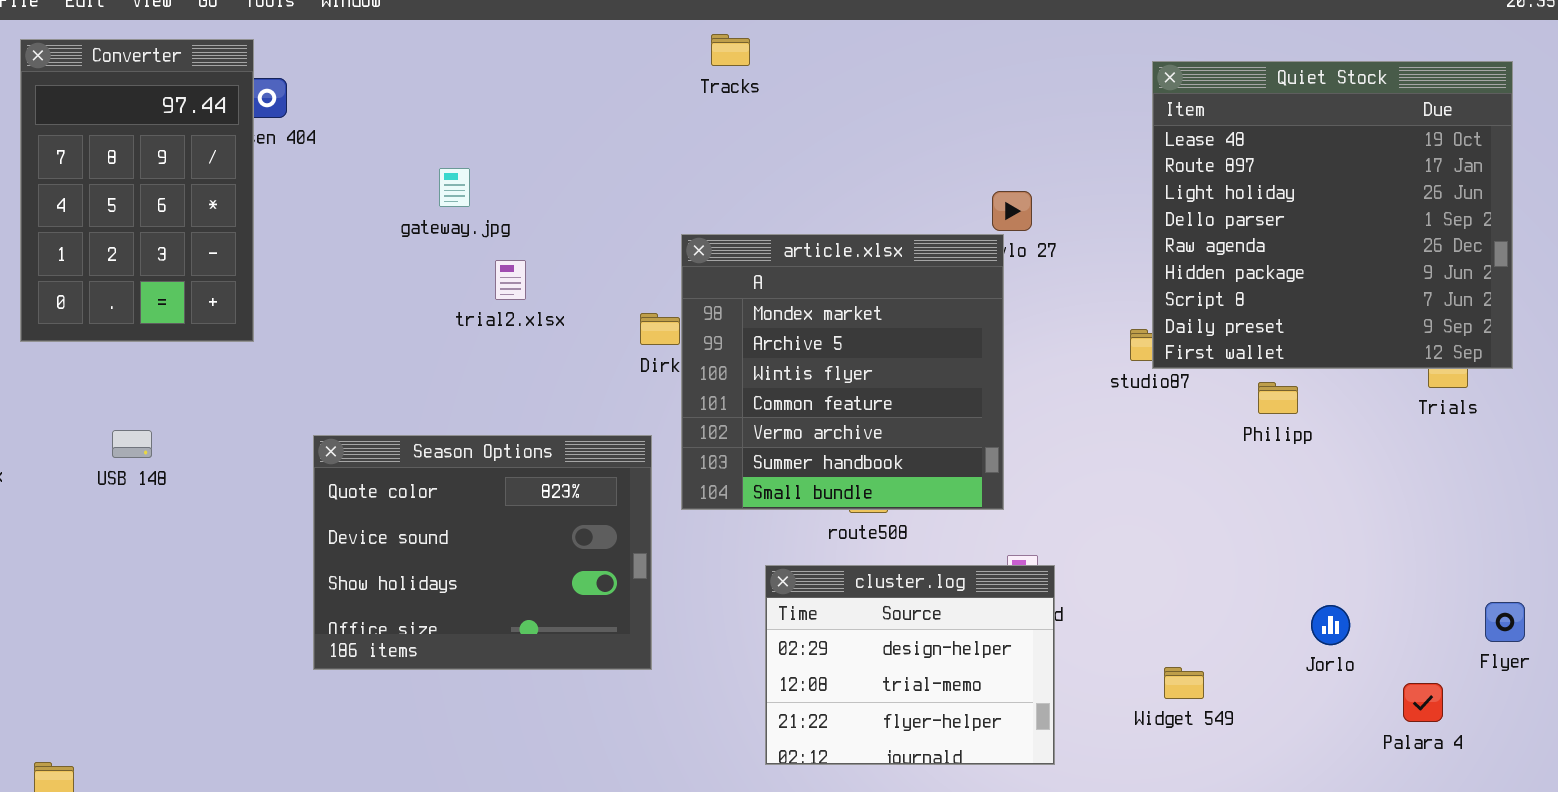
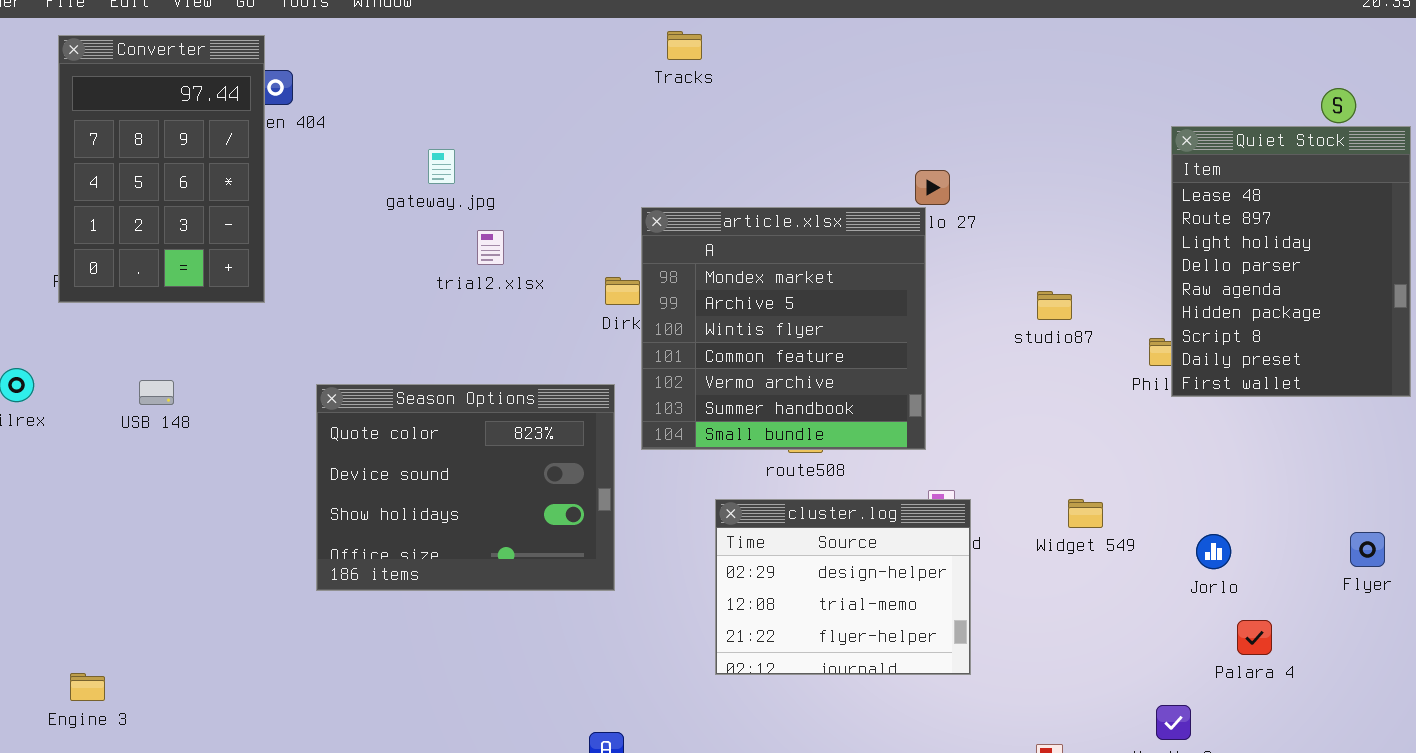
Quiet Stock: [1152,61,1513,369] -> [1171,126,1411,397], moved, resized
Widget 549: [1164,667,1204,699] -> [1068,499,1103,528], moved
Palara 4: [1403,683,1443,722] -> [1237,620,1272,655], moved

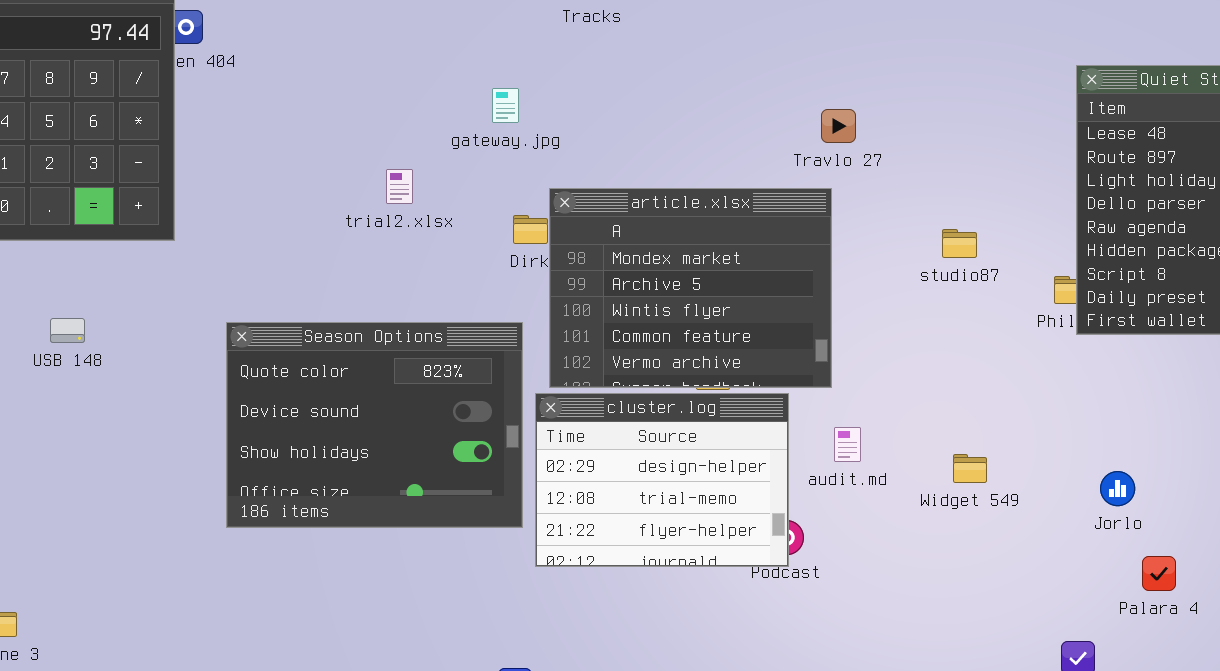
gateway.jpg: [428,149,455,184] -> [492,88,519,123], moved
article.xlsx: [641,207,926,450] -> [549,188,832,388], resized
cluster.log: [715,499,971,675] -> [535,393,789,567], moved
Widget 549: [1068,499,1103,528] -> [953,454,987,483], moved

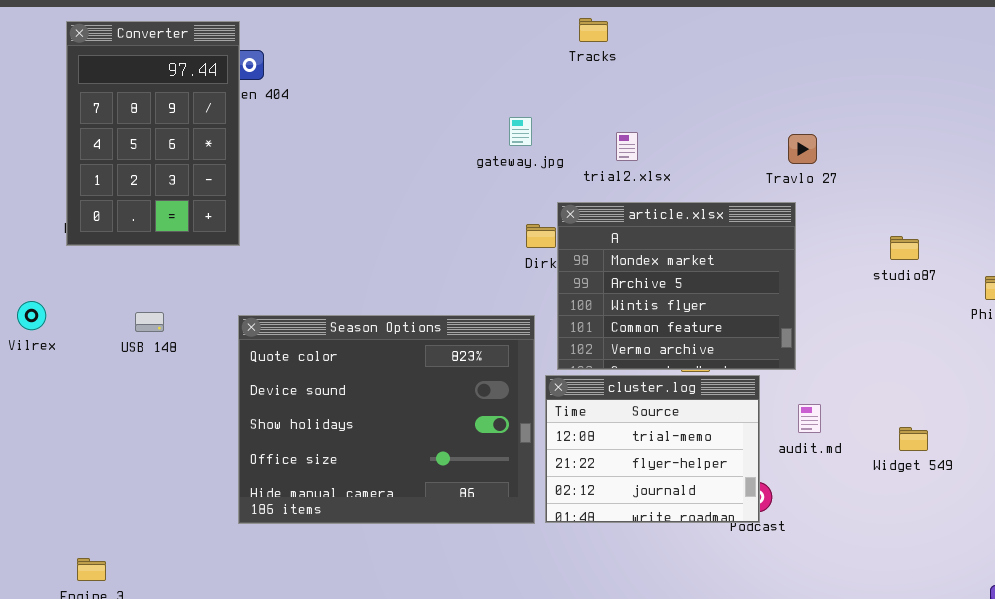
trial2.xlsx: [386,169,413,204] -> [616,132,638,161], moved
Season Options: [226,322,523,528] -> [238,315,535,524], resized
cluster.log: [535,393,789,567] -> [545,375,760,523], scrolled down 1 row

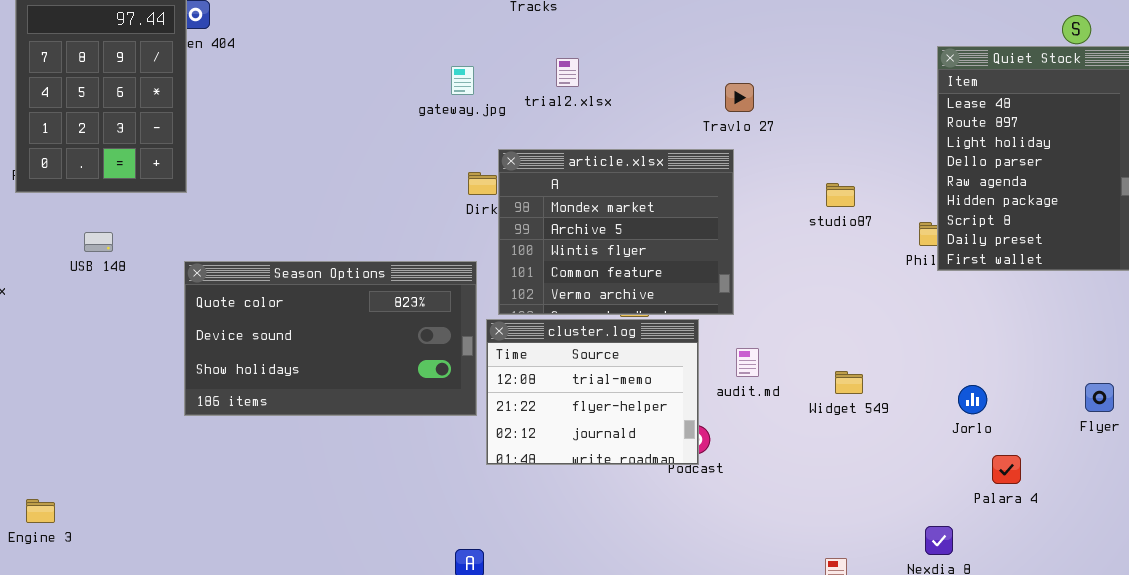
trial2.xlsx: [616,132,638,161] -> [556,58,579,87], moved
USB 148: [135,312,164,332] -> [84,232,113,252], moved
Season Options: [238,315,535,524] -> [184,261,477,416], resized

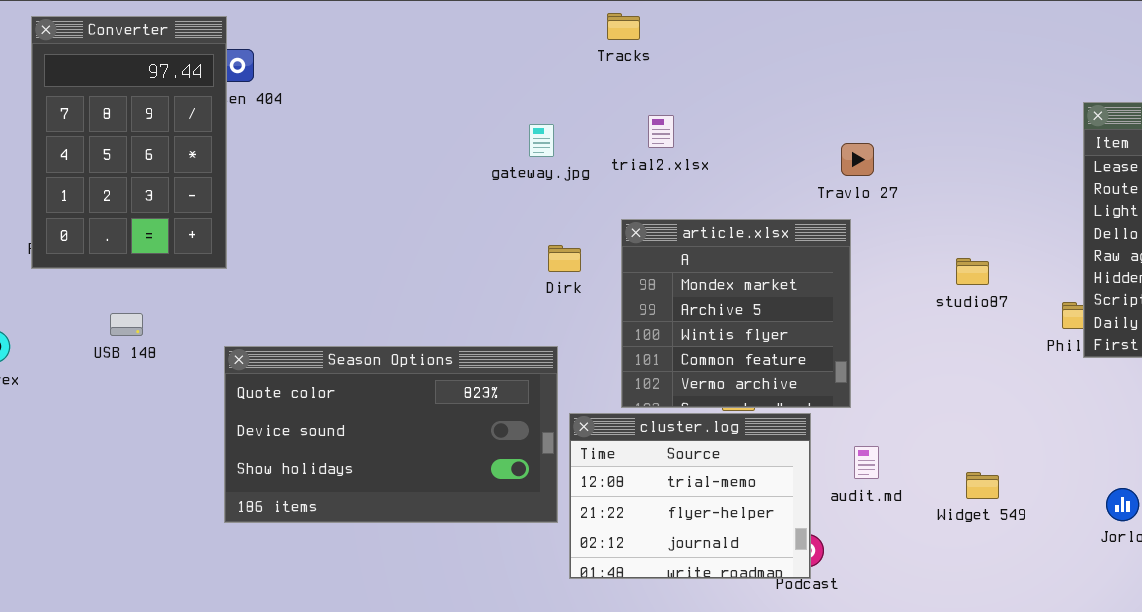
article.xlsx: [498,149,734,315] -> [621,219,851,408], resized

